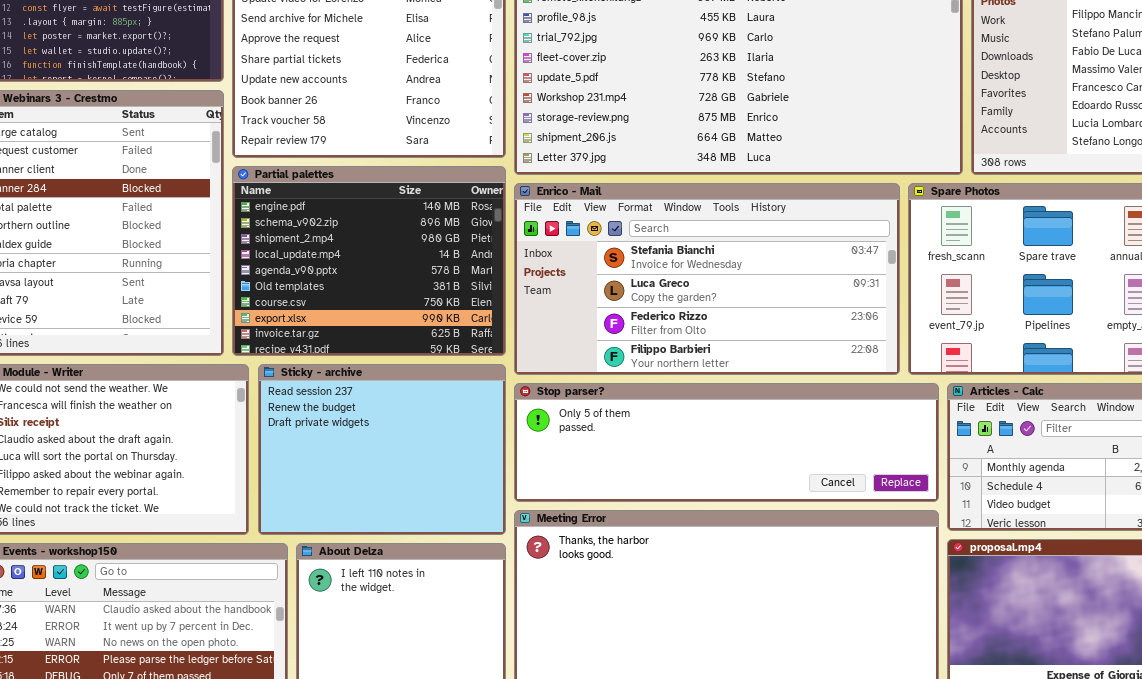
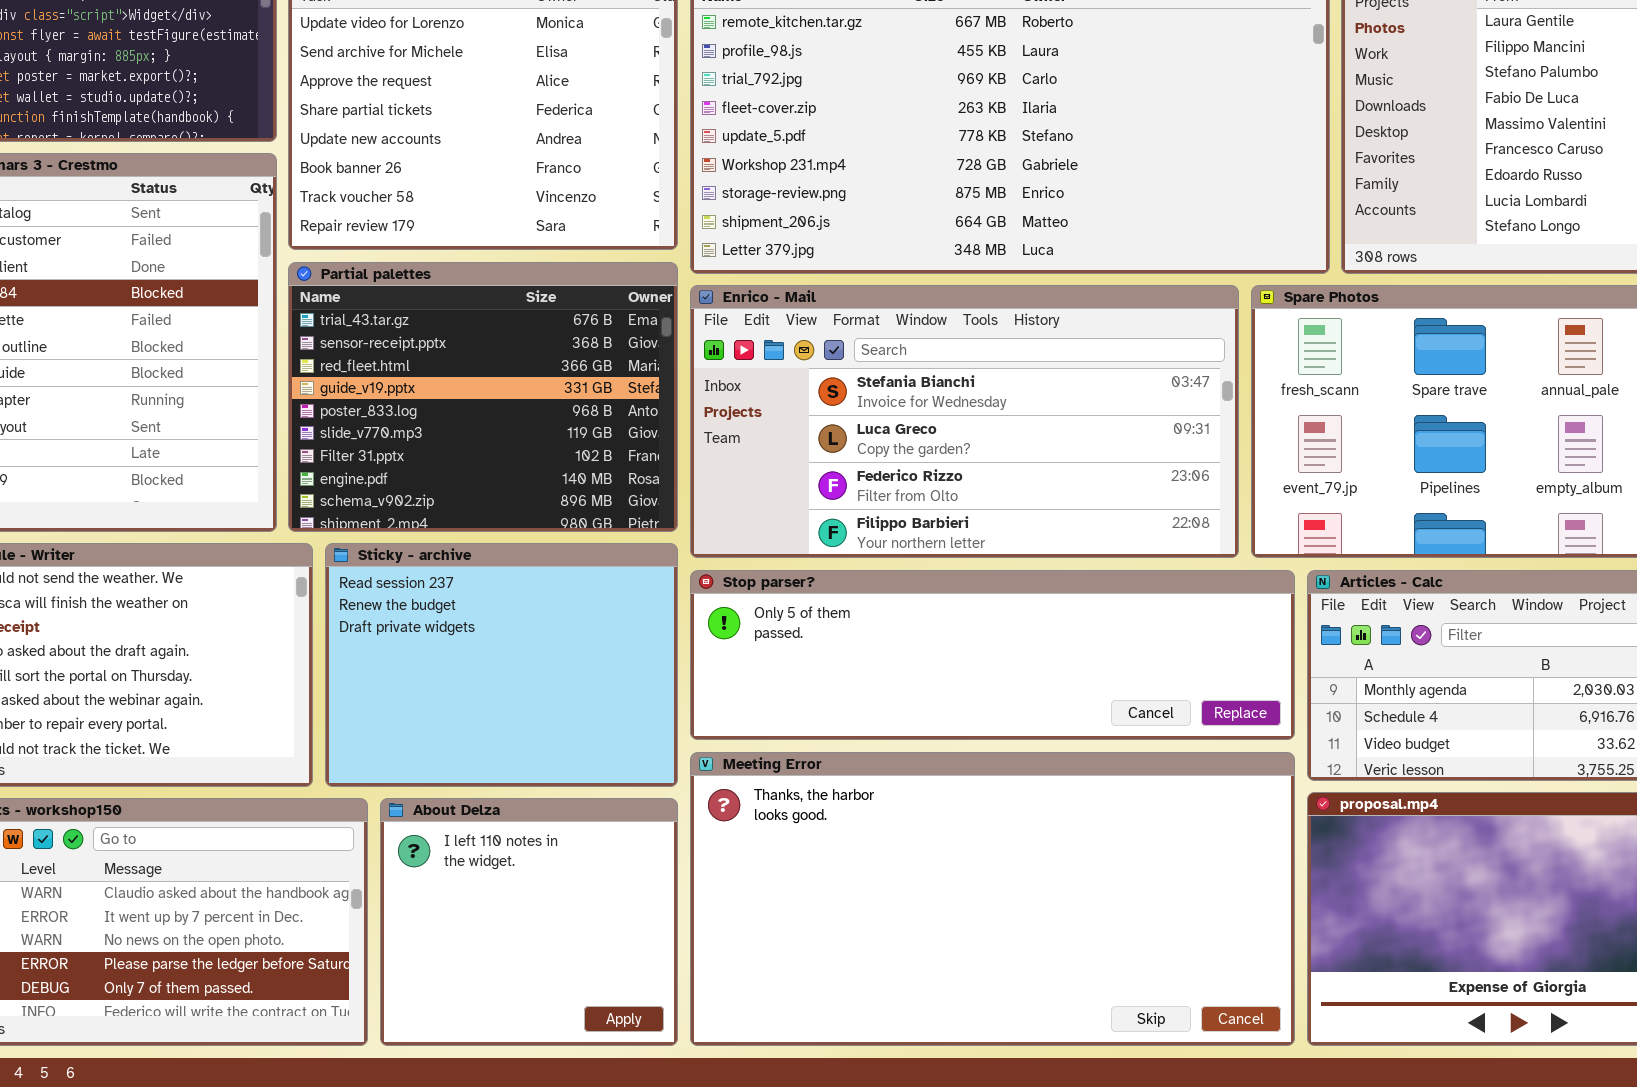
Partial palettes: [232,166,506,356] -> [288,262,678,532], scrolled up 7 rows

